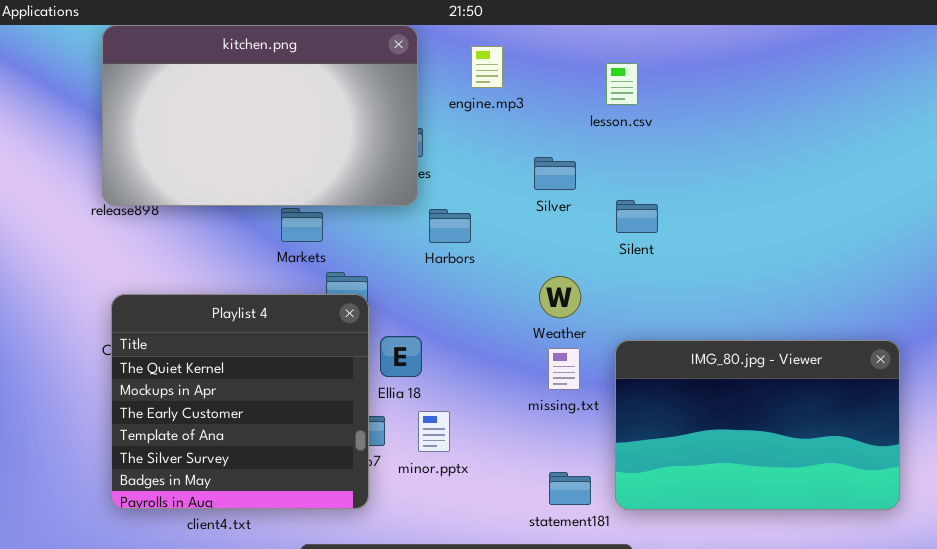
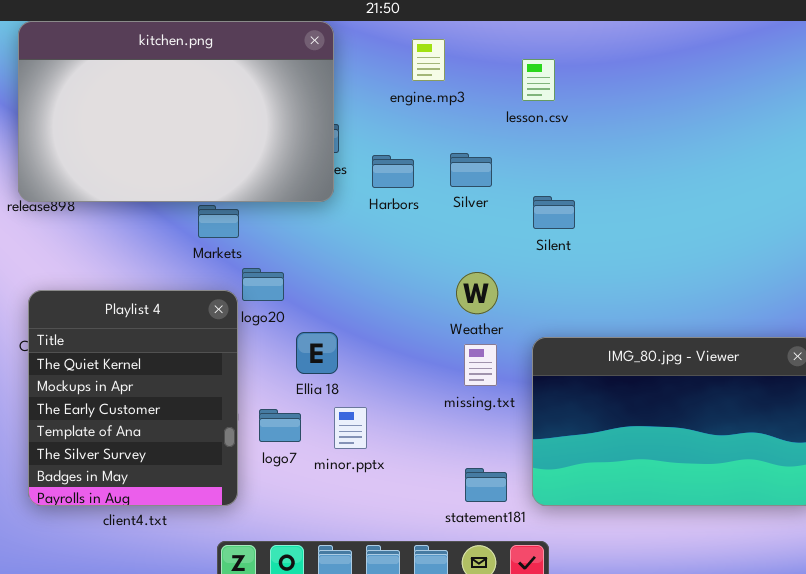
engine.mp3: [471,46,503,88] -> [412,39,445,81], moved
Harbors: [429,209,471,243] -> [372,155,414,188], moved
Playlist 4: [111,294,369,509] -> [28,290,238,506], resized

